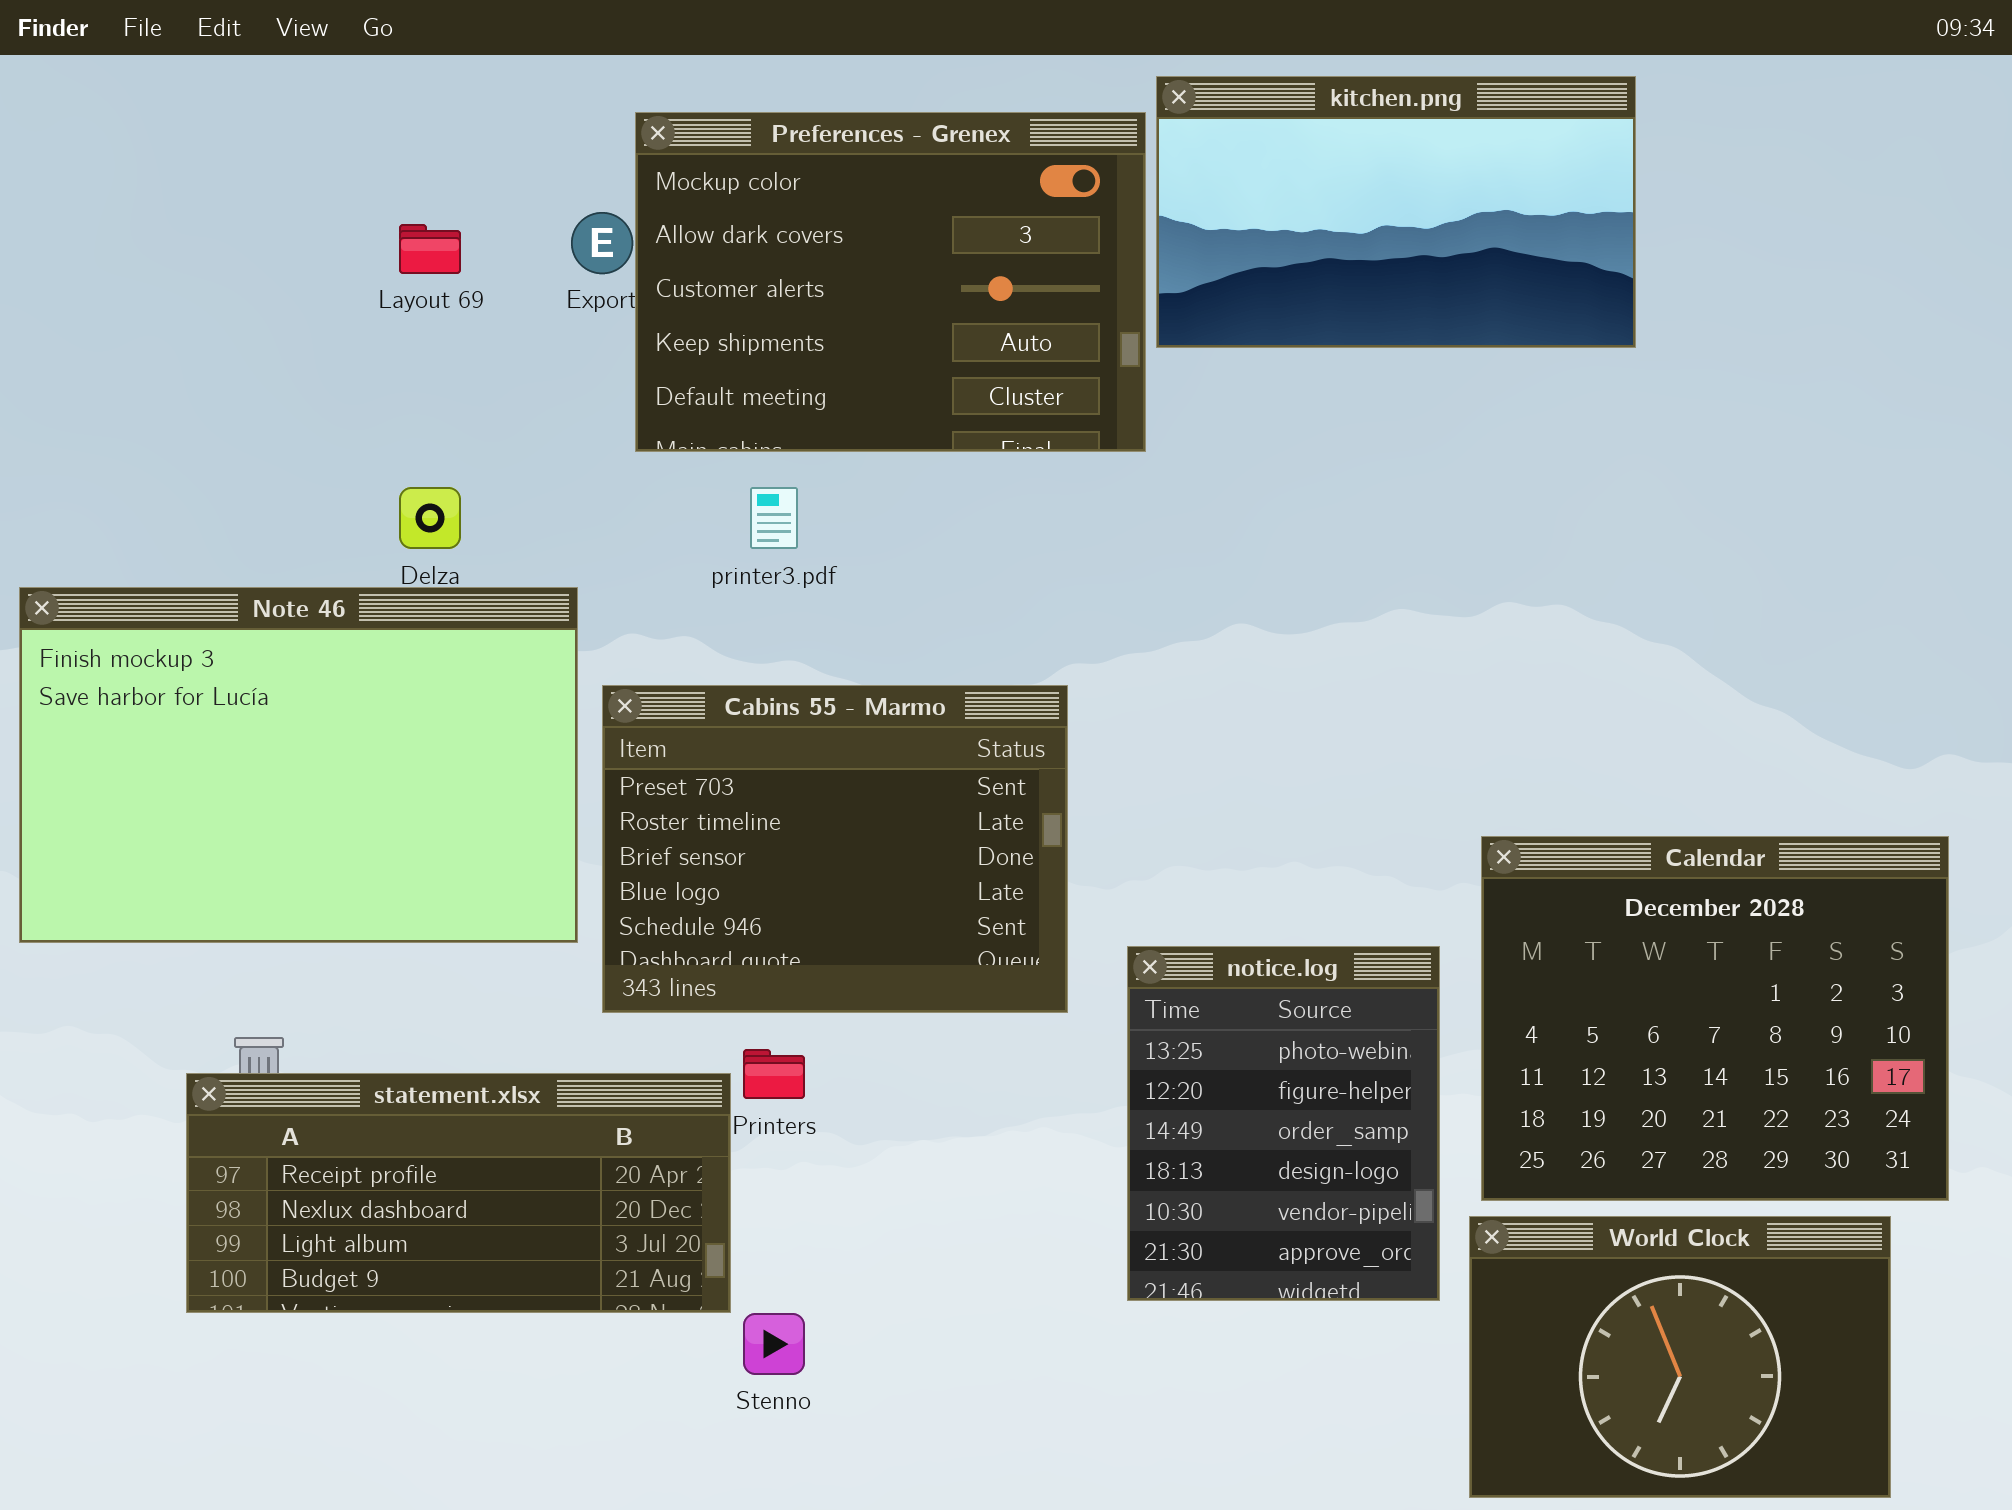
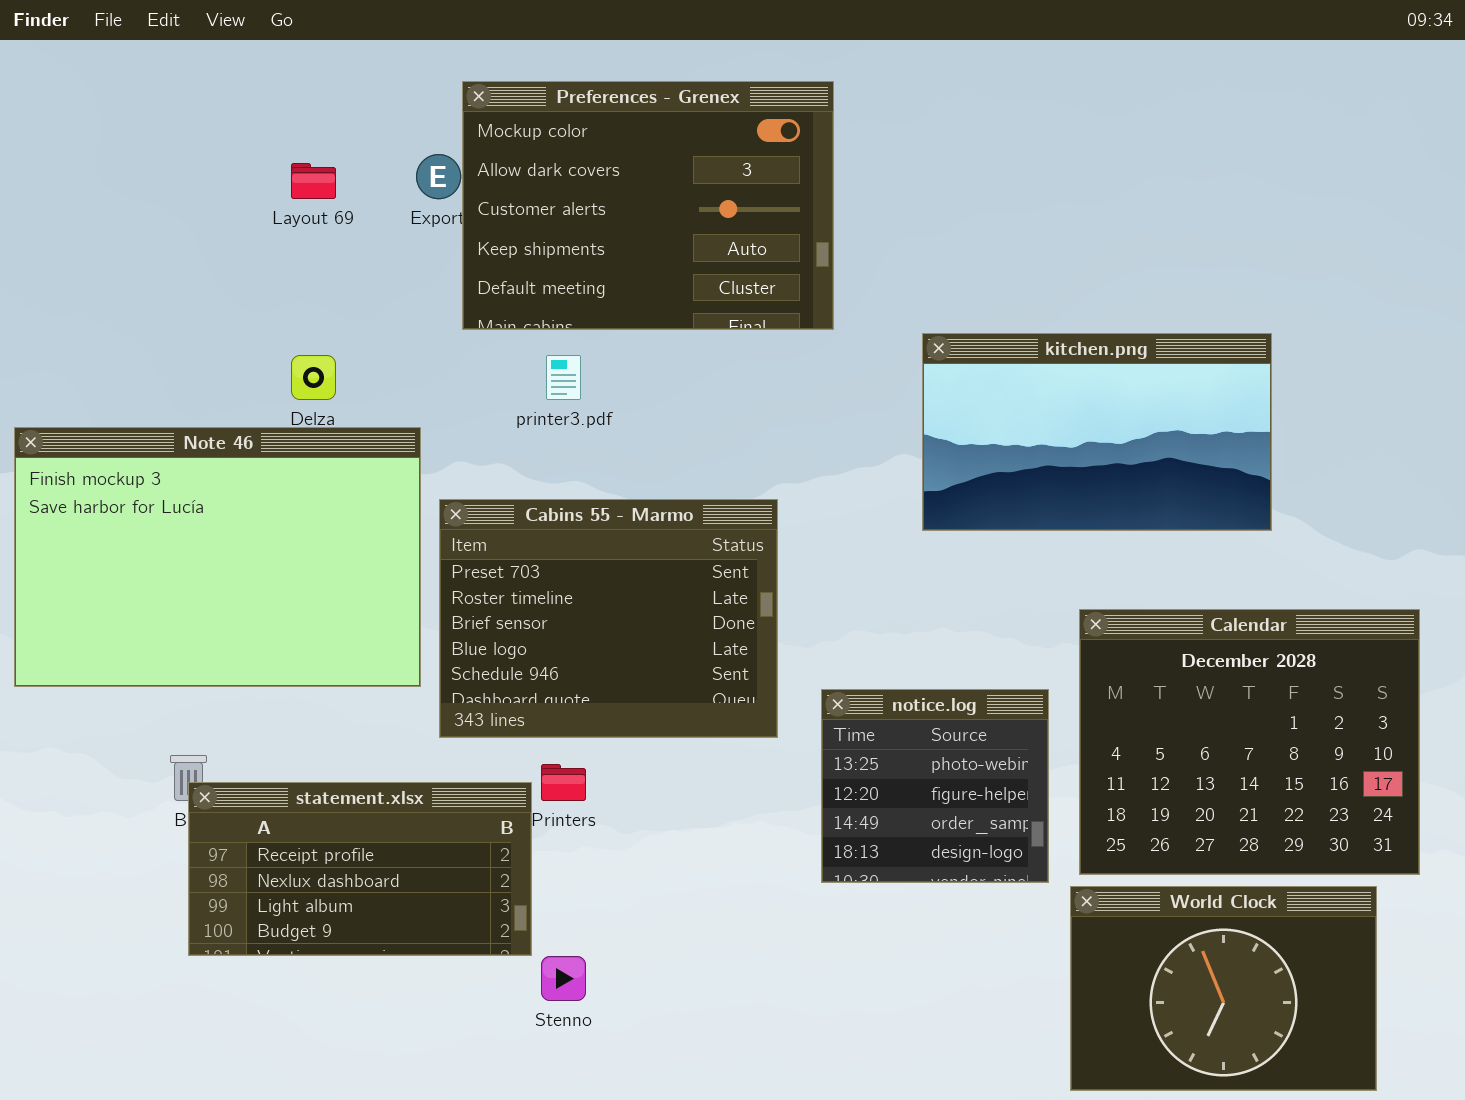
kitchen.png: [1156,76,1636,348] -> [922,333,1272,531], moved
notice.log: [1127,946,1440,1301] -> [821,689,1049,883], resized
statement.xlsx: [186,1073,731,1313] -> [188,782,532,956], resized

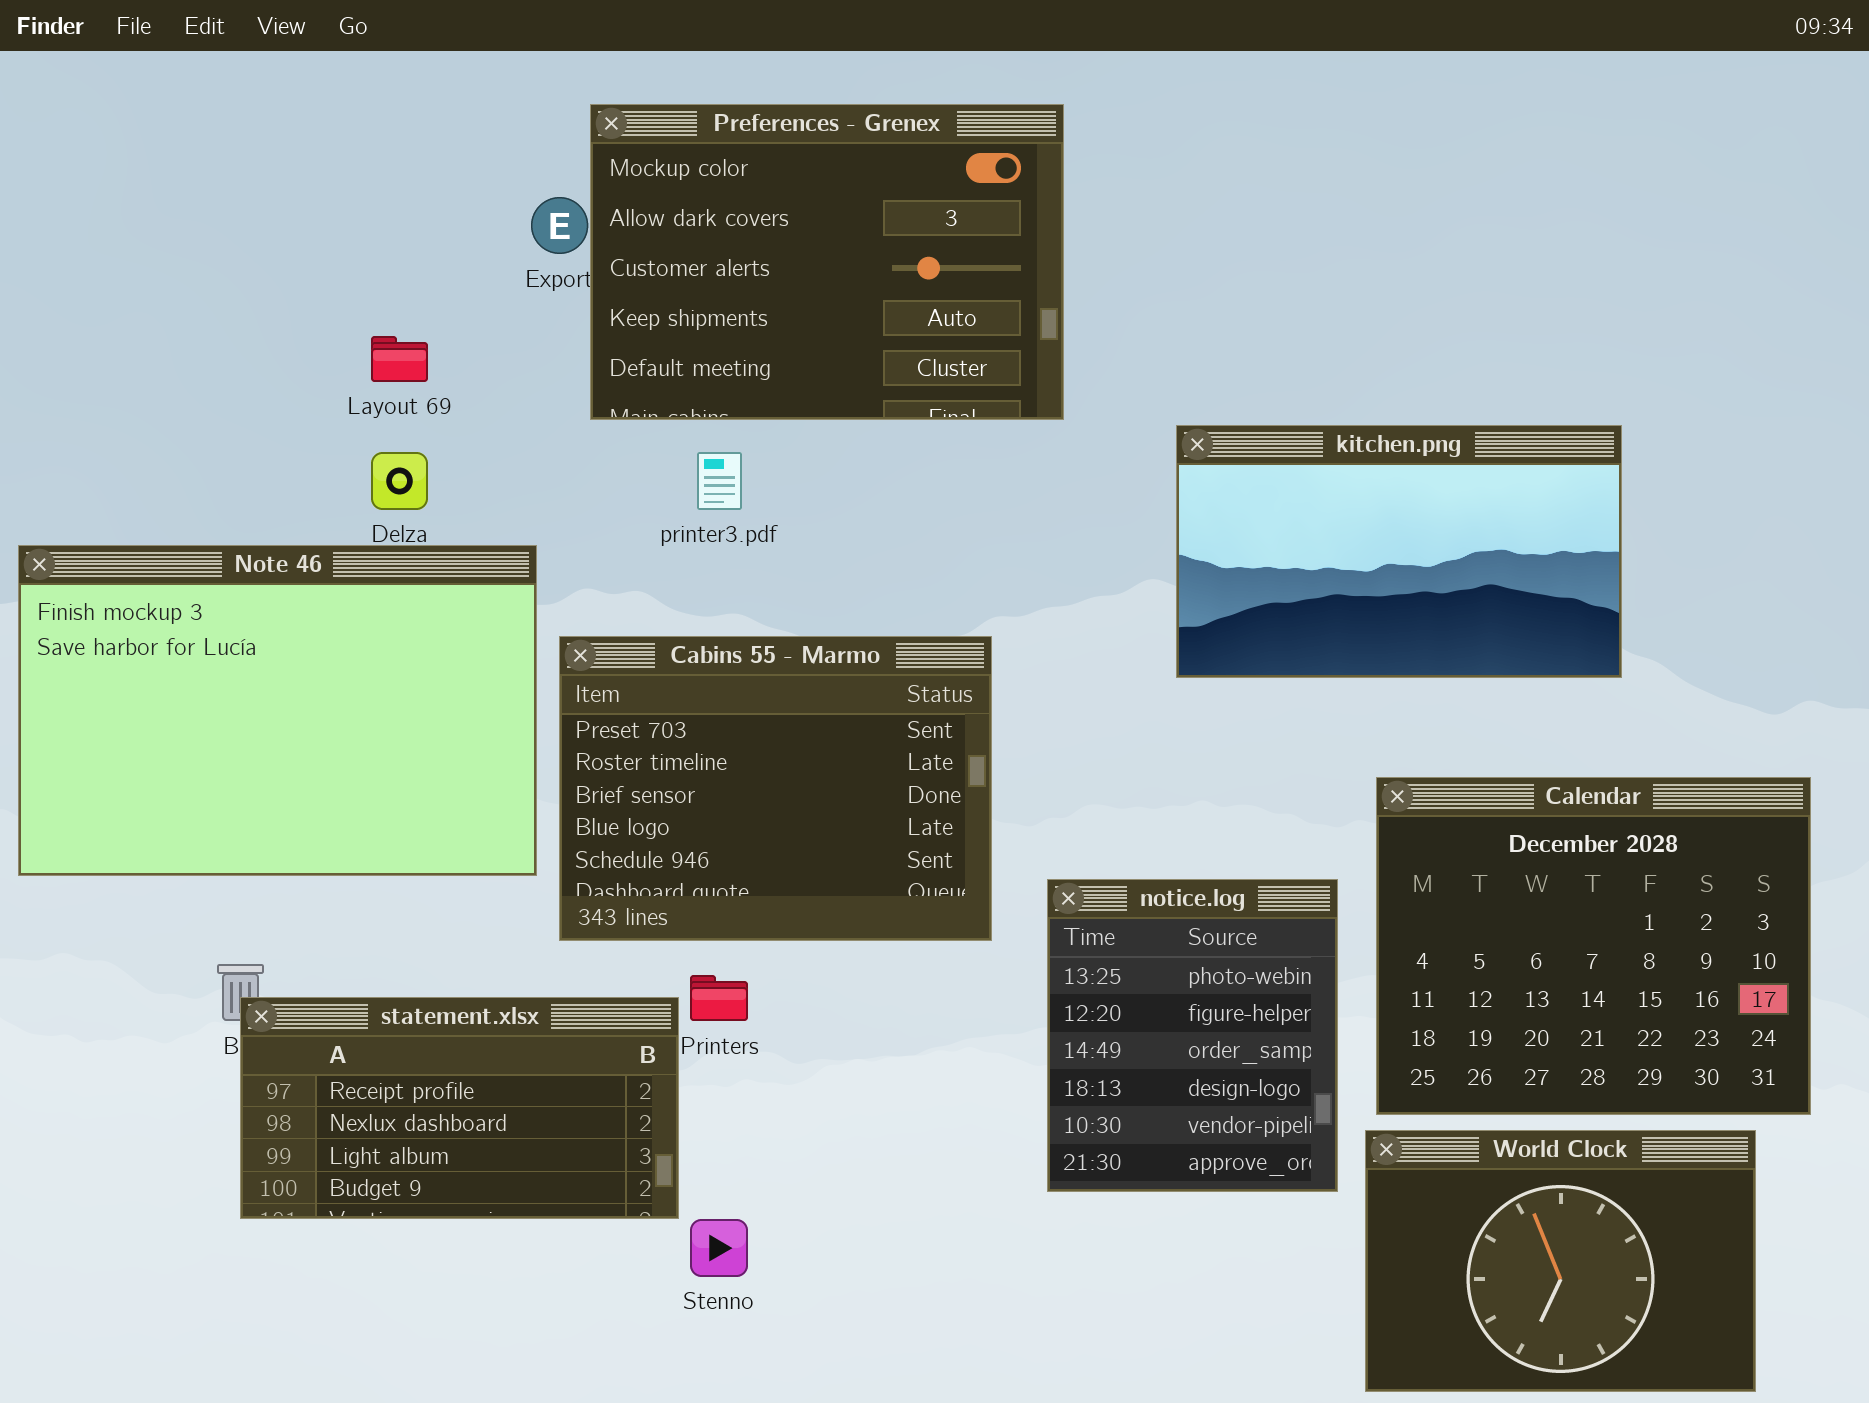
Layout 69: [291,163,336,199] -> [371,336,428,382], moved
notice.log: [821,689,1049,883] -> [1047,879,1338,1192], resized

